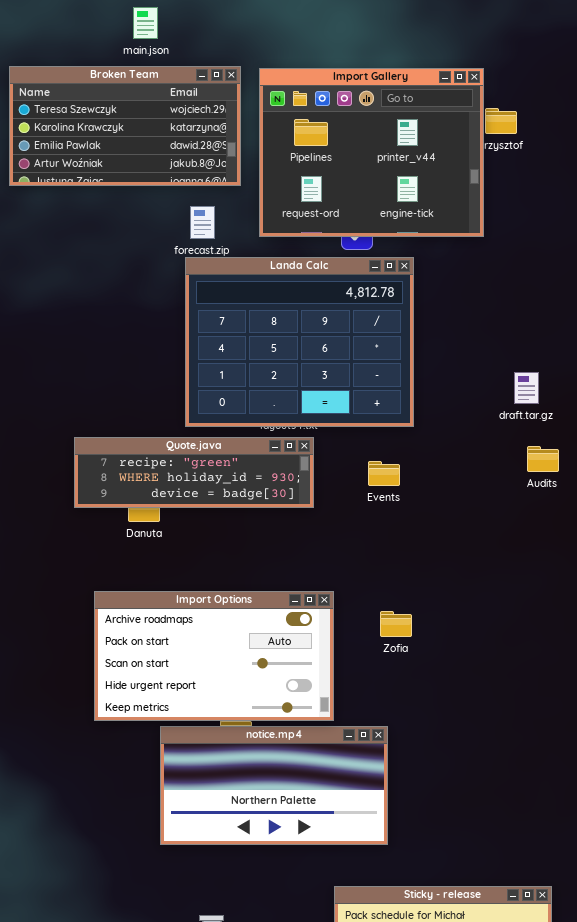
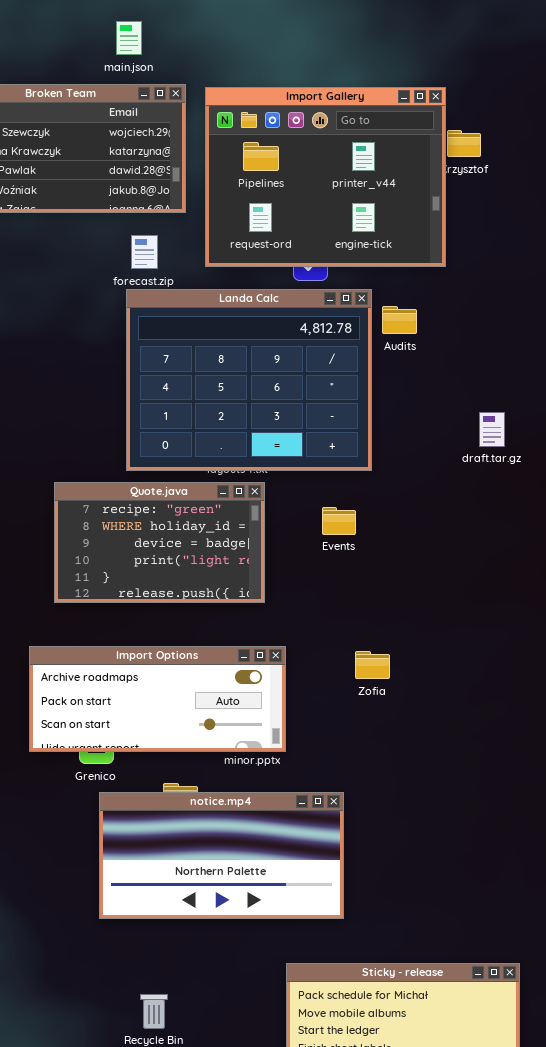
main.json: [133,7,158,39] -> [116,21,142,55], moved
Quote.java: [74,437,314,508] -> [54,482,265,603], resized
Audits: [527,446,559,472] -> [382,306,417,334], moved
Import Options: [94,591,334,721] -> [29,646,286,752], resized
Zofia: [380,611,412,637] -> [355,651,390,679], moved

